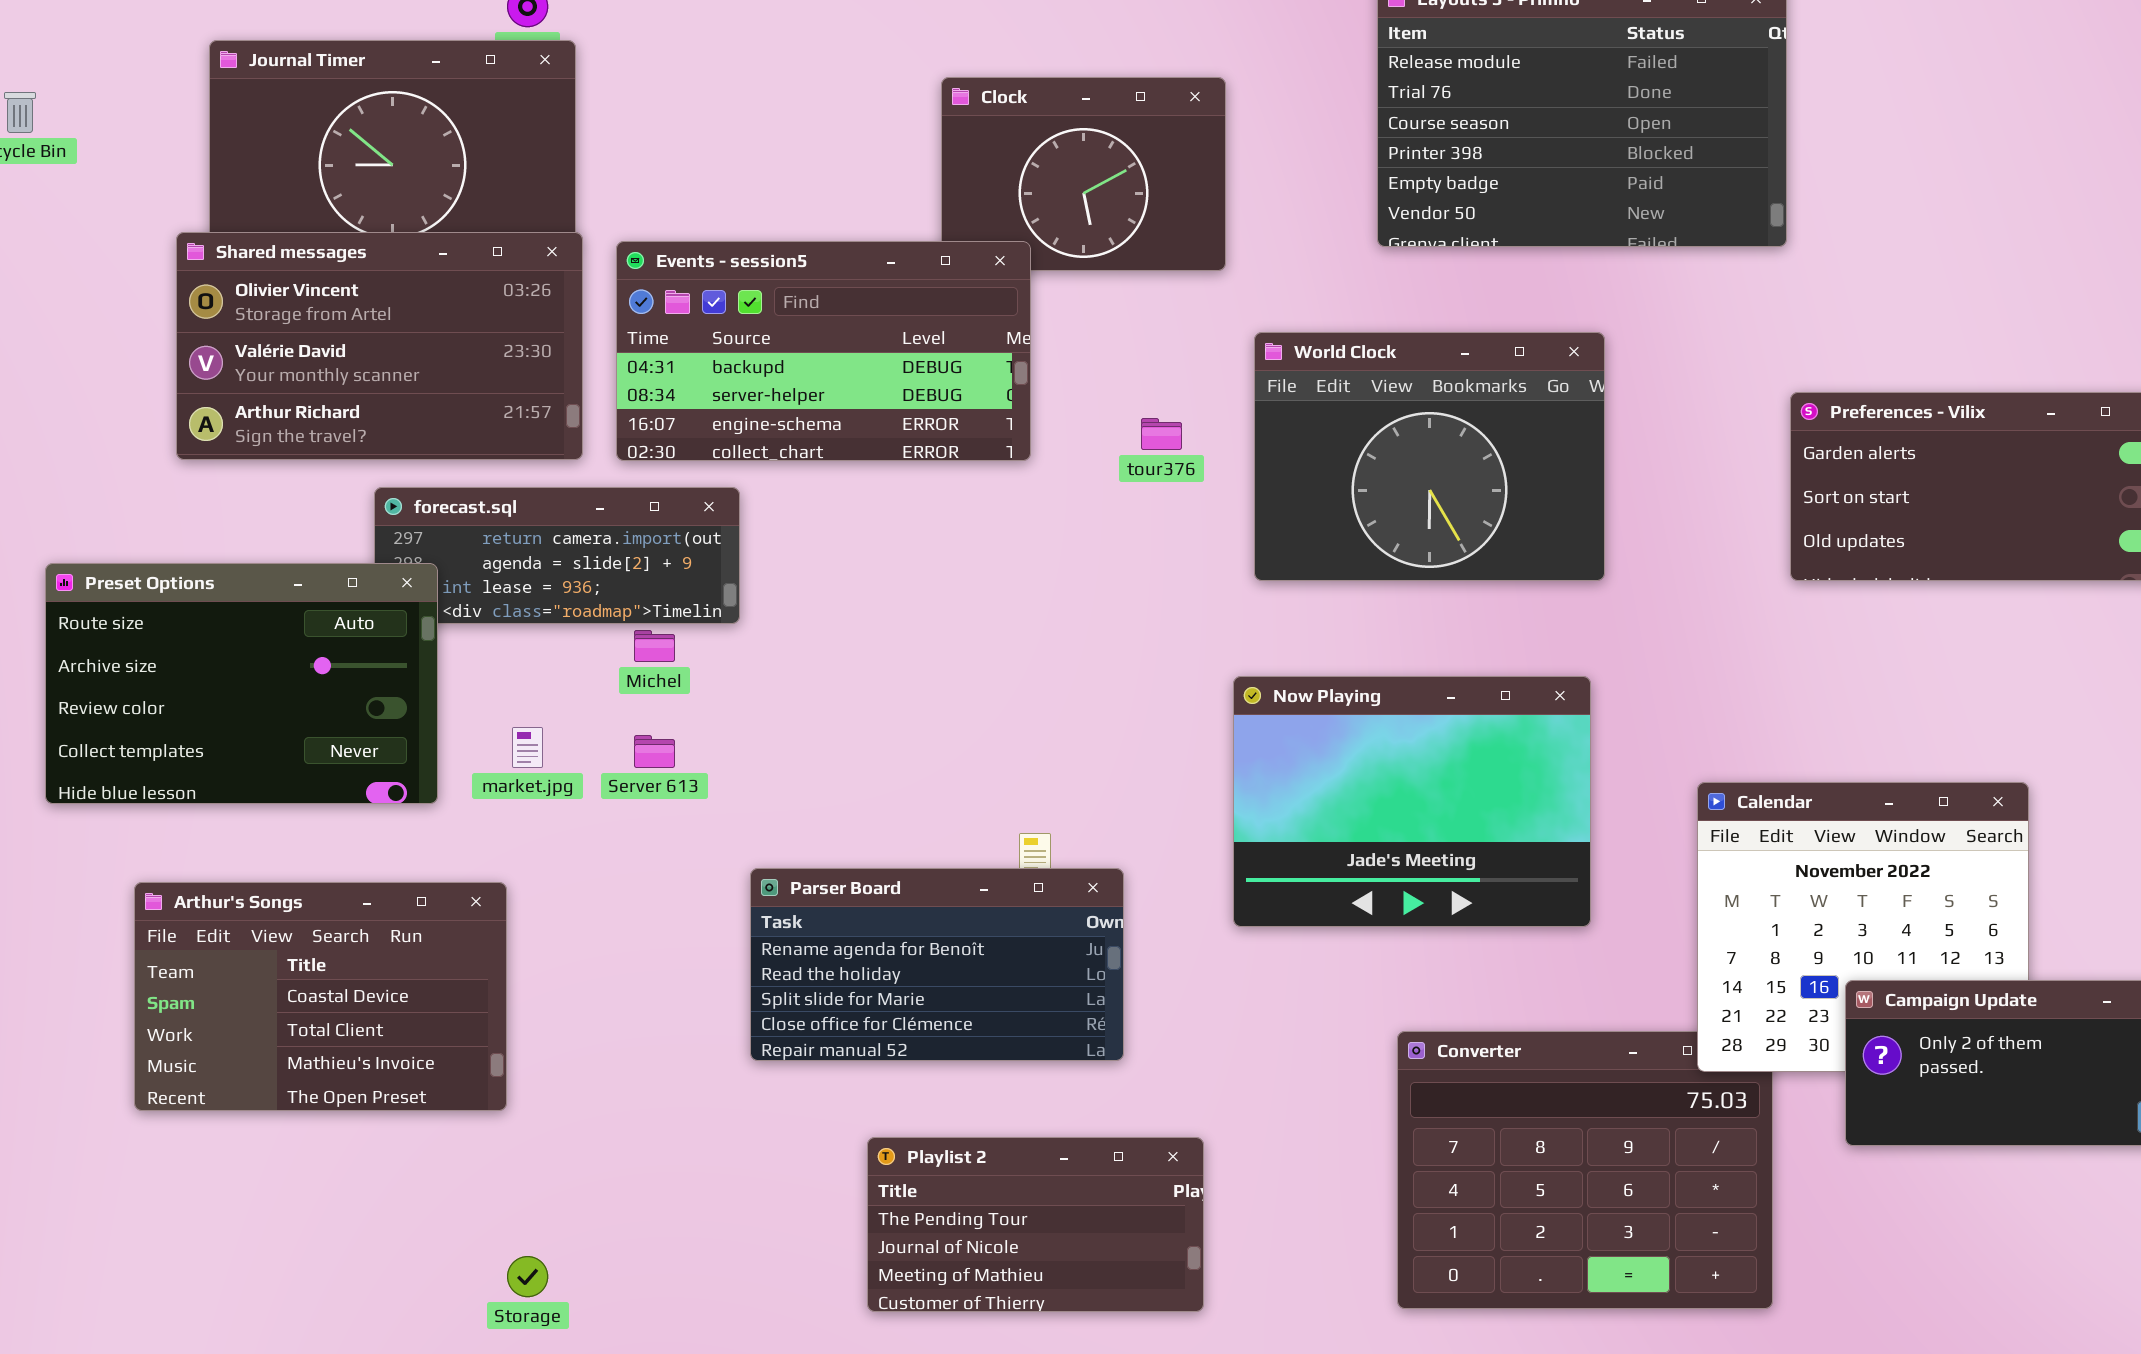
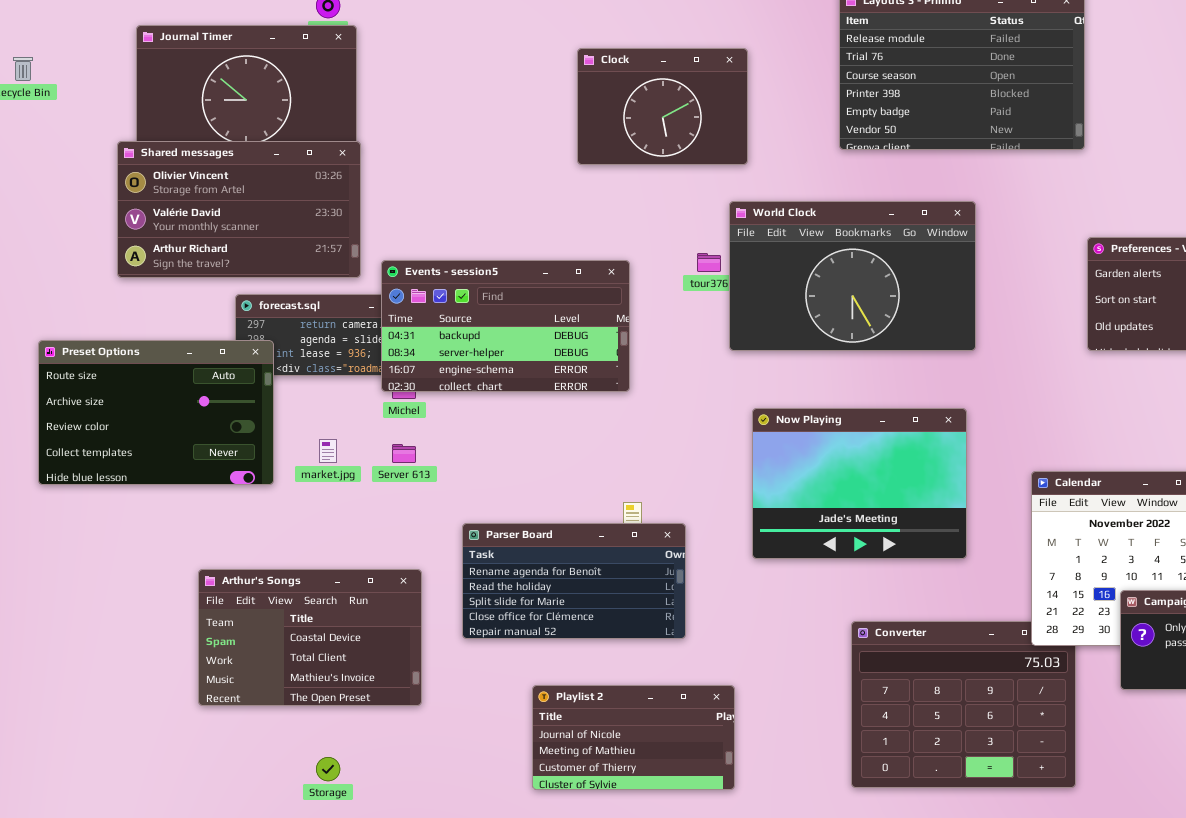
Events - session5: [616,241,1031,461] -> [381,260,630,392], moved
World Clock: [1254,332,1605,581] -> [729,201,976,351], resized
Arthur's Songs: [134,882,507,1111] -> [198,569,422,706], moved
Playlist 2: [867,1137,1204,1312] -> [532,685,735,790], scrolled down 1 row

